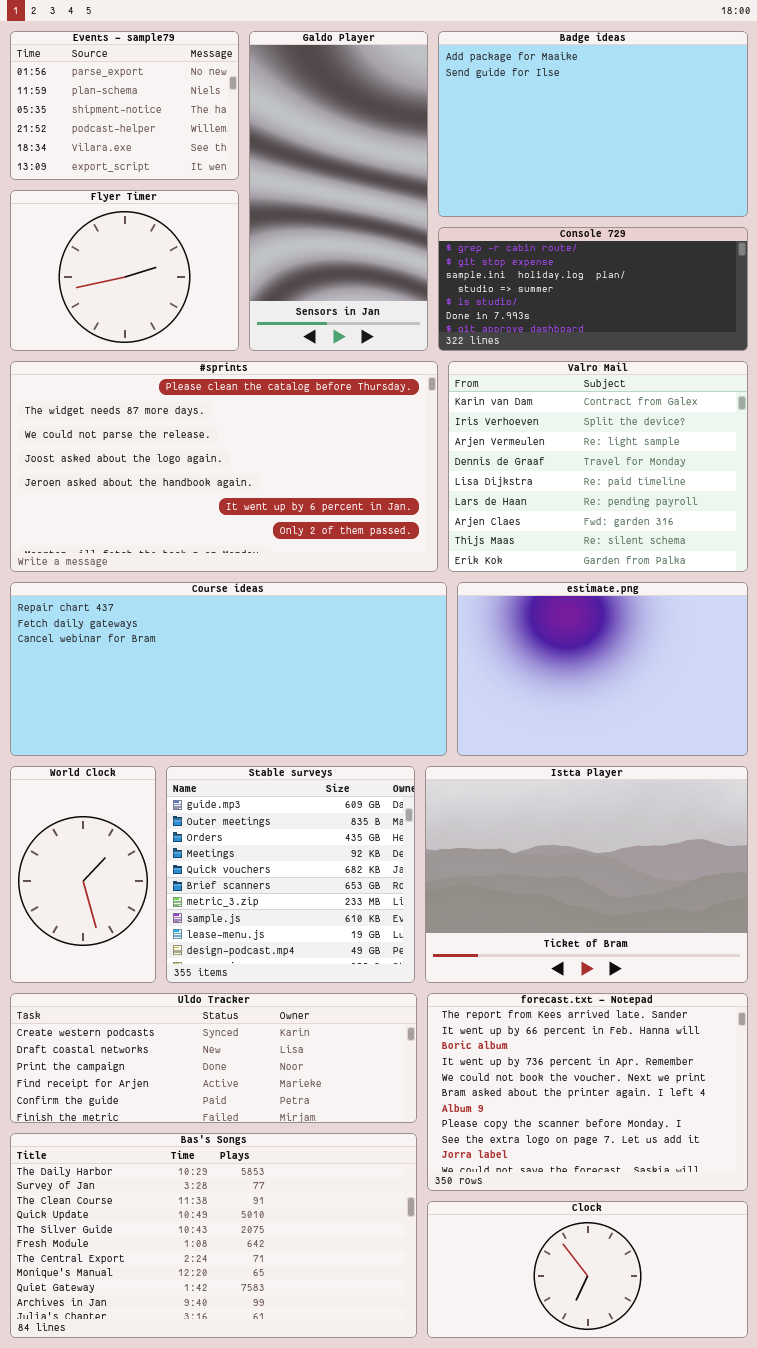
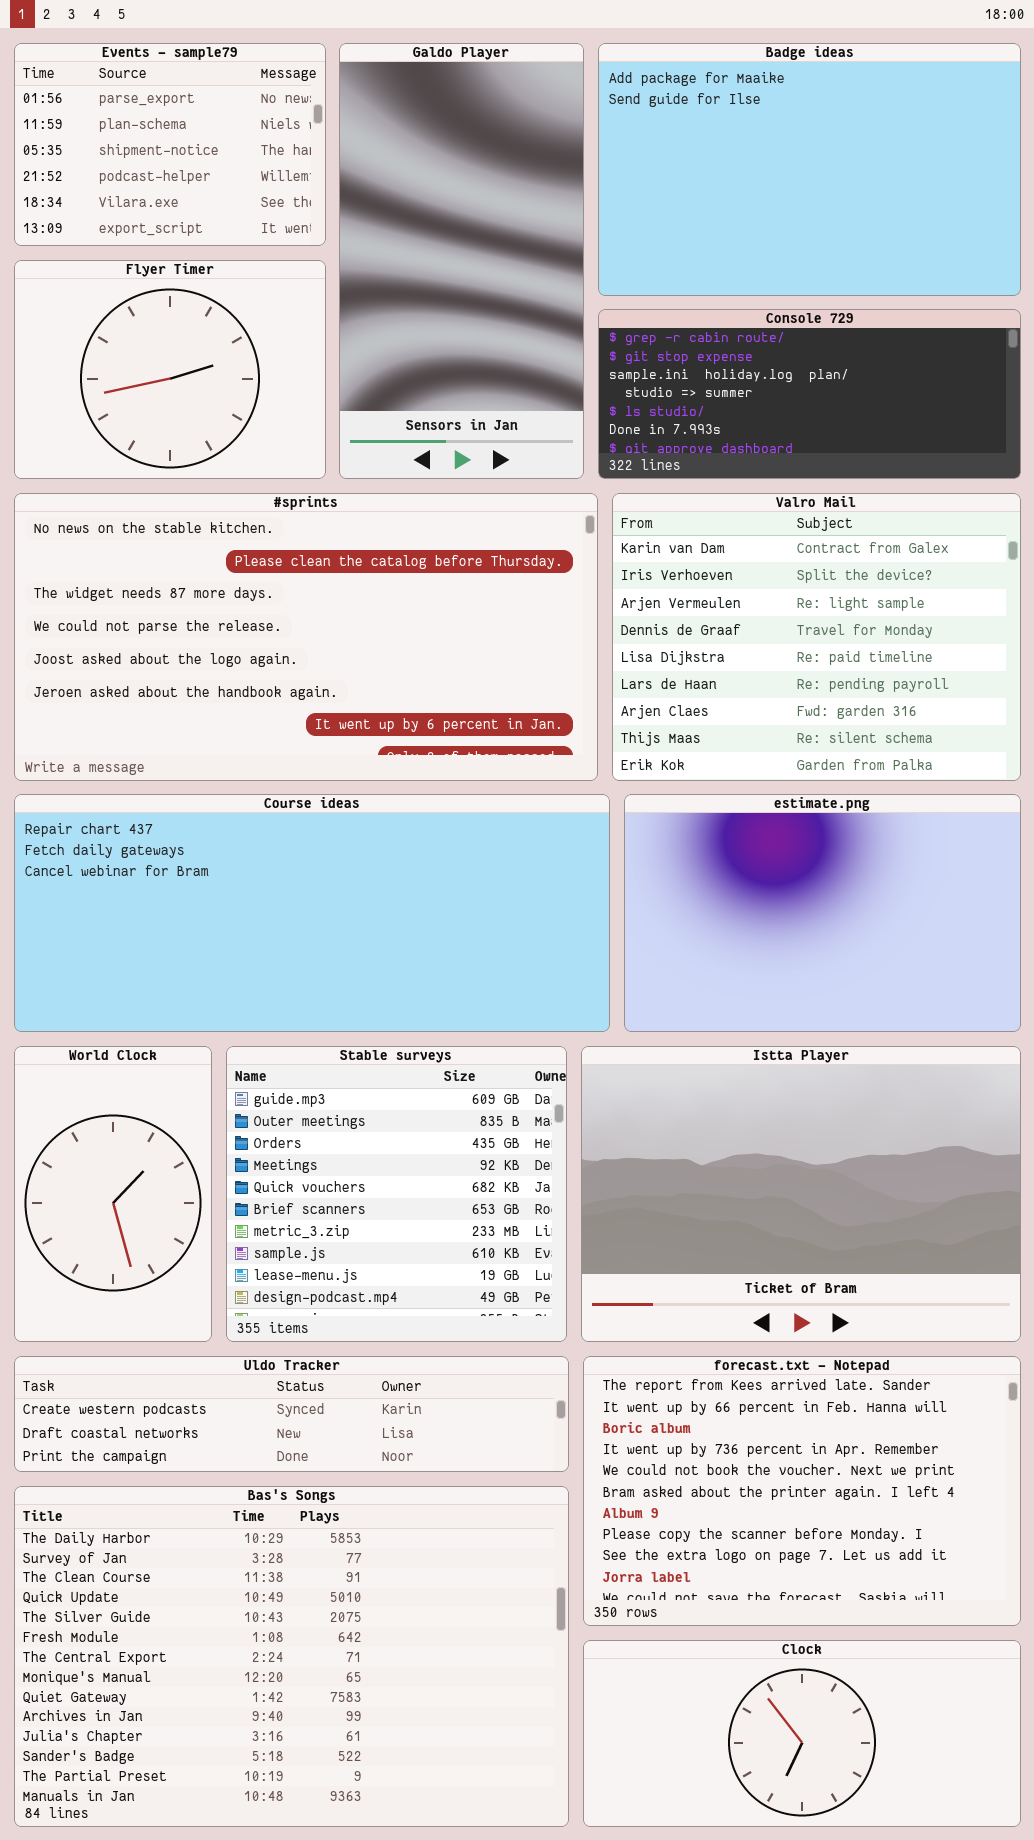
#sprints: [10,361,438,572] -> [14,493,598,781], scrolled up 1 row
Uldo Tracker: [10,993,417,1123] -> [14,1356,569,1472], resized
Bas's Songs: [10,1133,417,1338] -> [14,1486,569,1827], resized

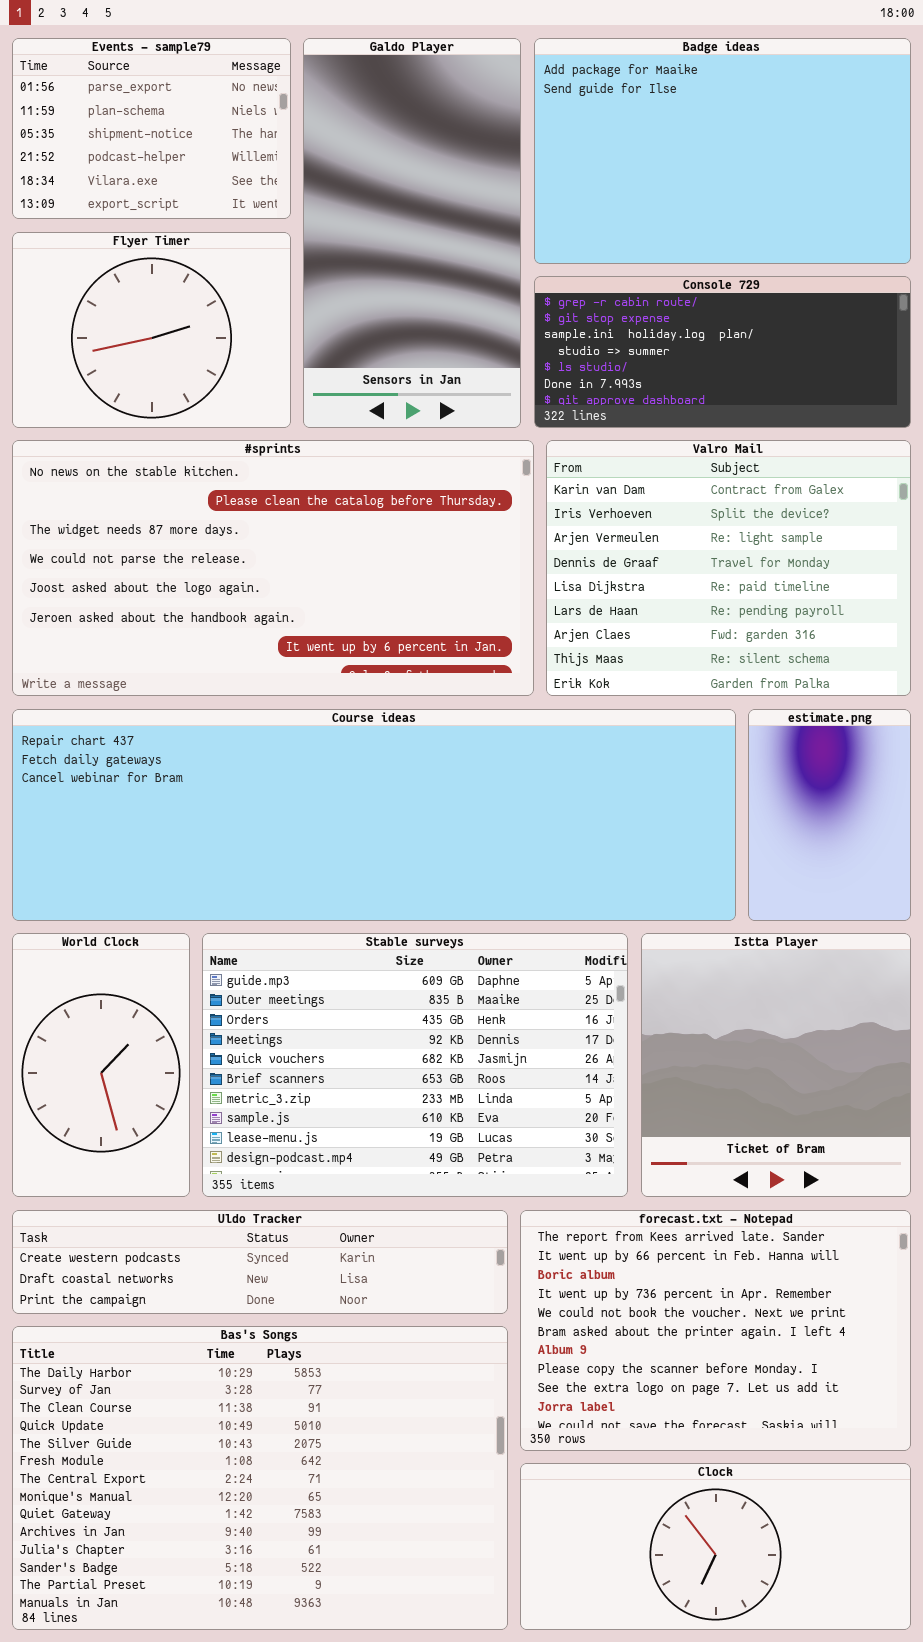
Course ideas: [14,794,610,1032] -> [12,709,736,921], resized
estimate.png: [624,794,1021,1032] -> [748,709,911,921], resized
Stable surveys: [226,1046,567,1342] -> [202,933,628,1197], resized
Istta Player: [581,1046,1021,1342] -> [641,933,911,1197], resized

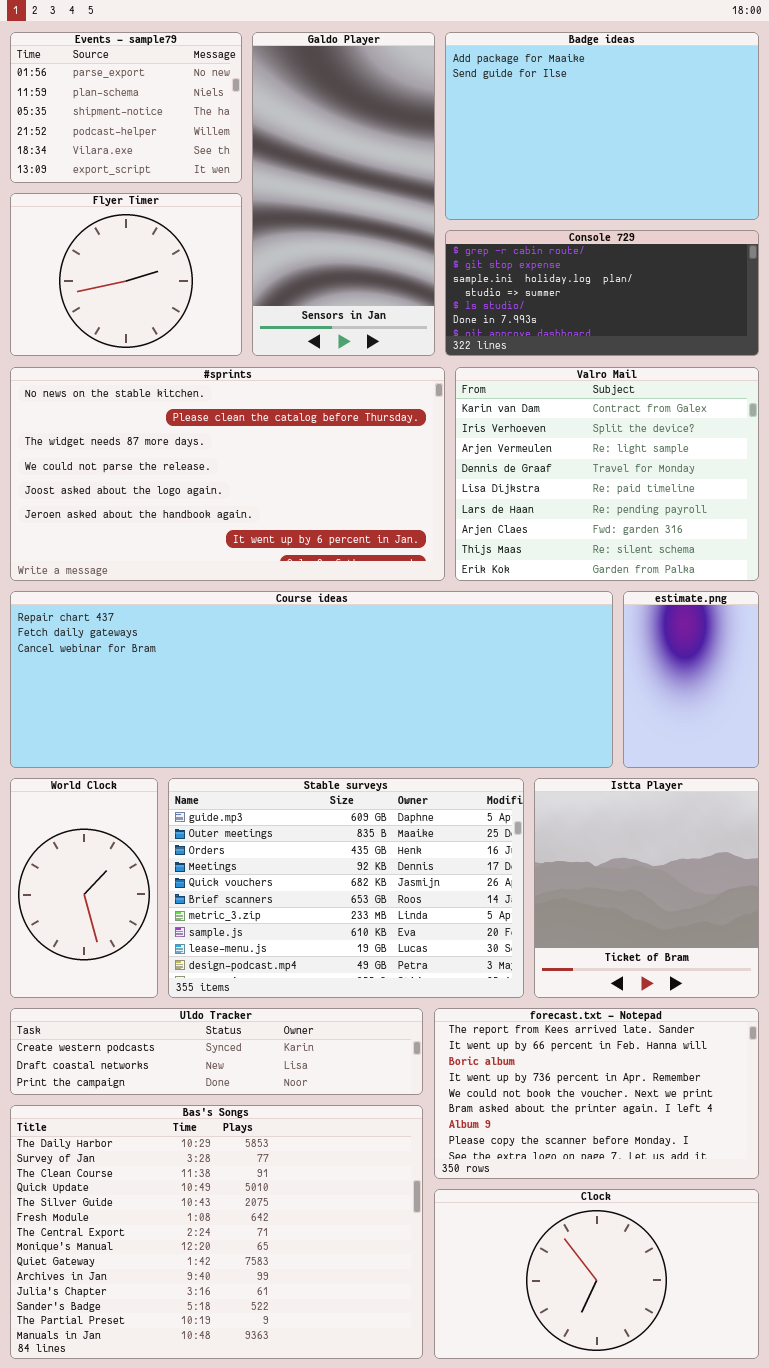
forecast.txt - Notepad: [520,1210,911,1451] -> [434,1008,759,1179], resized
Clock: [520,1463,911,1630] -> [434,1189,759,1359], resized

